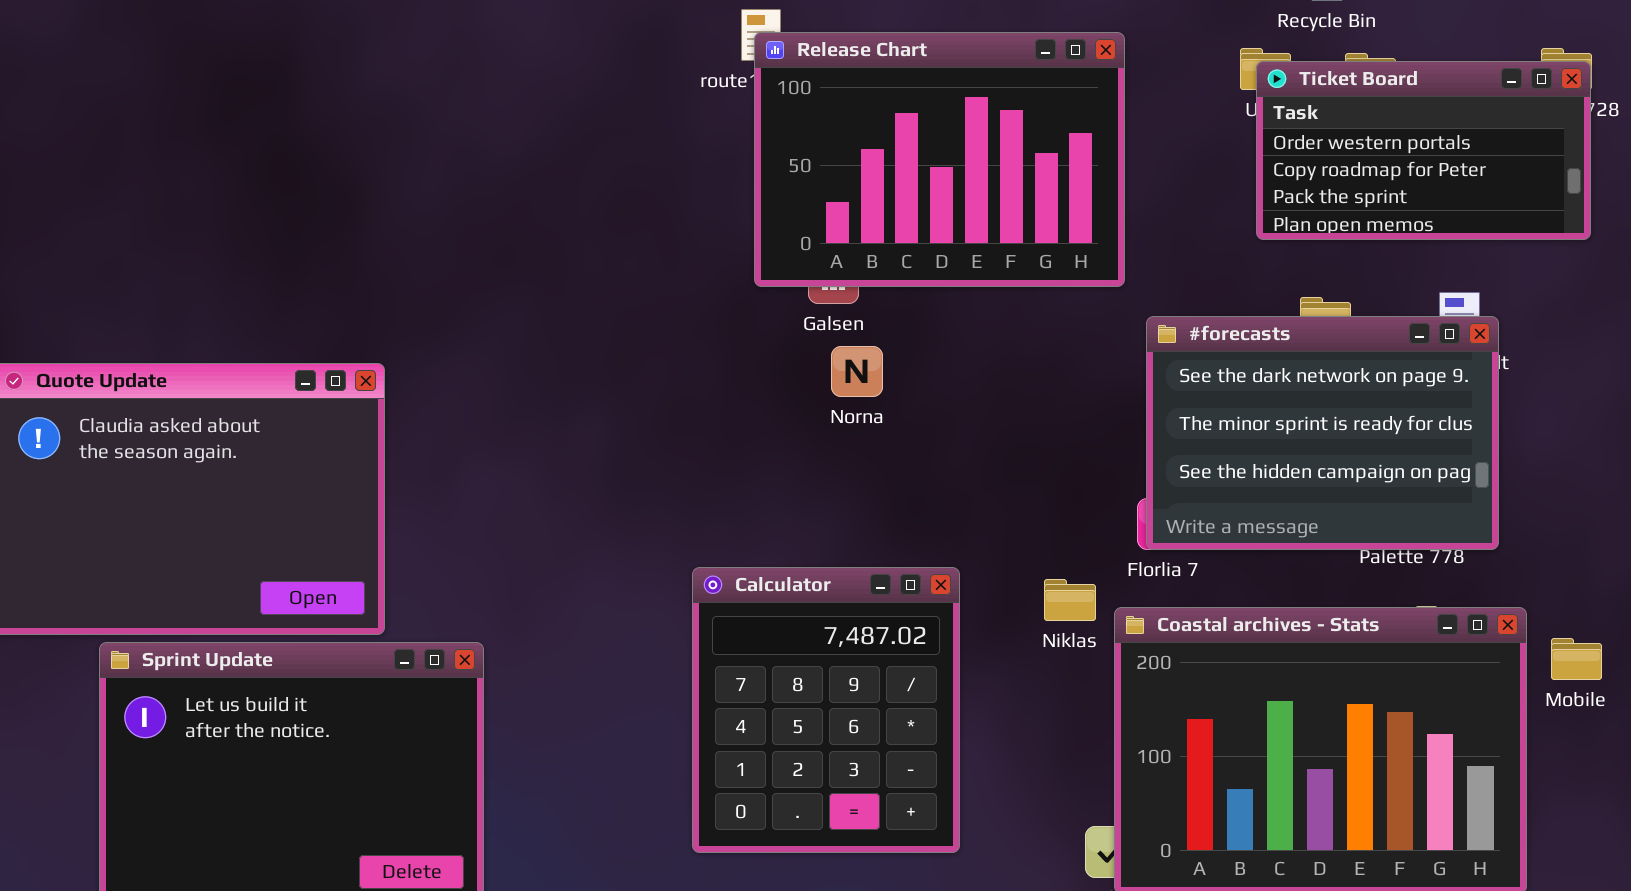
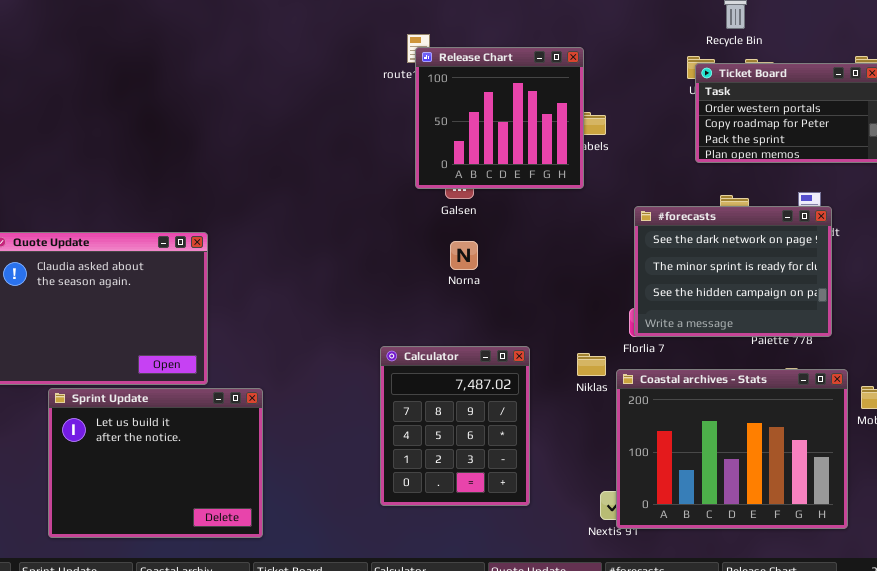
Release Chart: [754,32,1125,287] -> [415,47,584,189], resized
Norna: [831,346,883,397] -> [450,241,478,270], moved

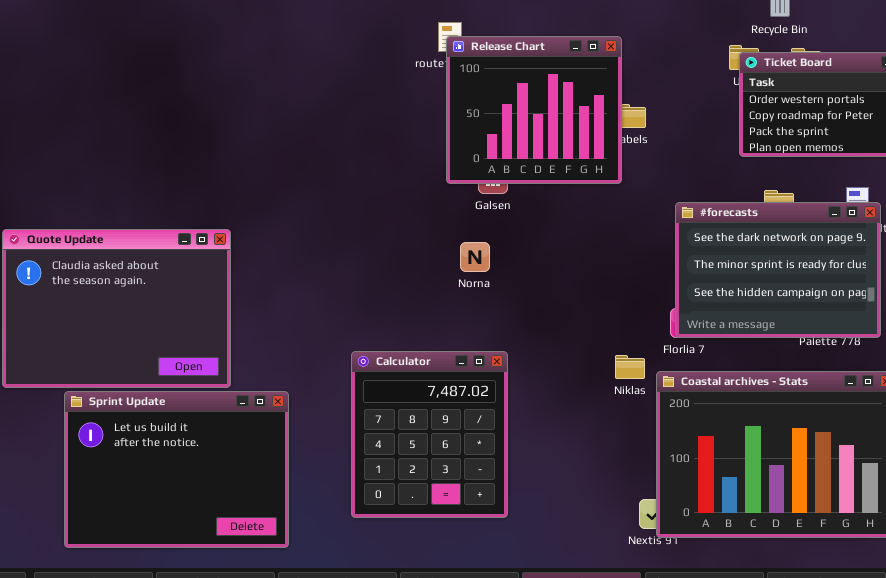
Norna: [450,241,478,270] -> [460,242,490,272], moved
Calculator: [380,346,530,506] -> [351,351,508,518], moved

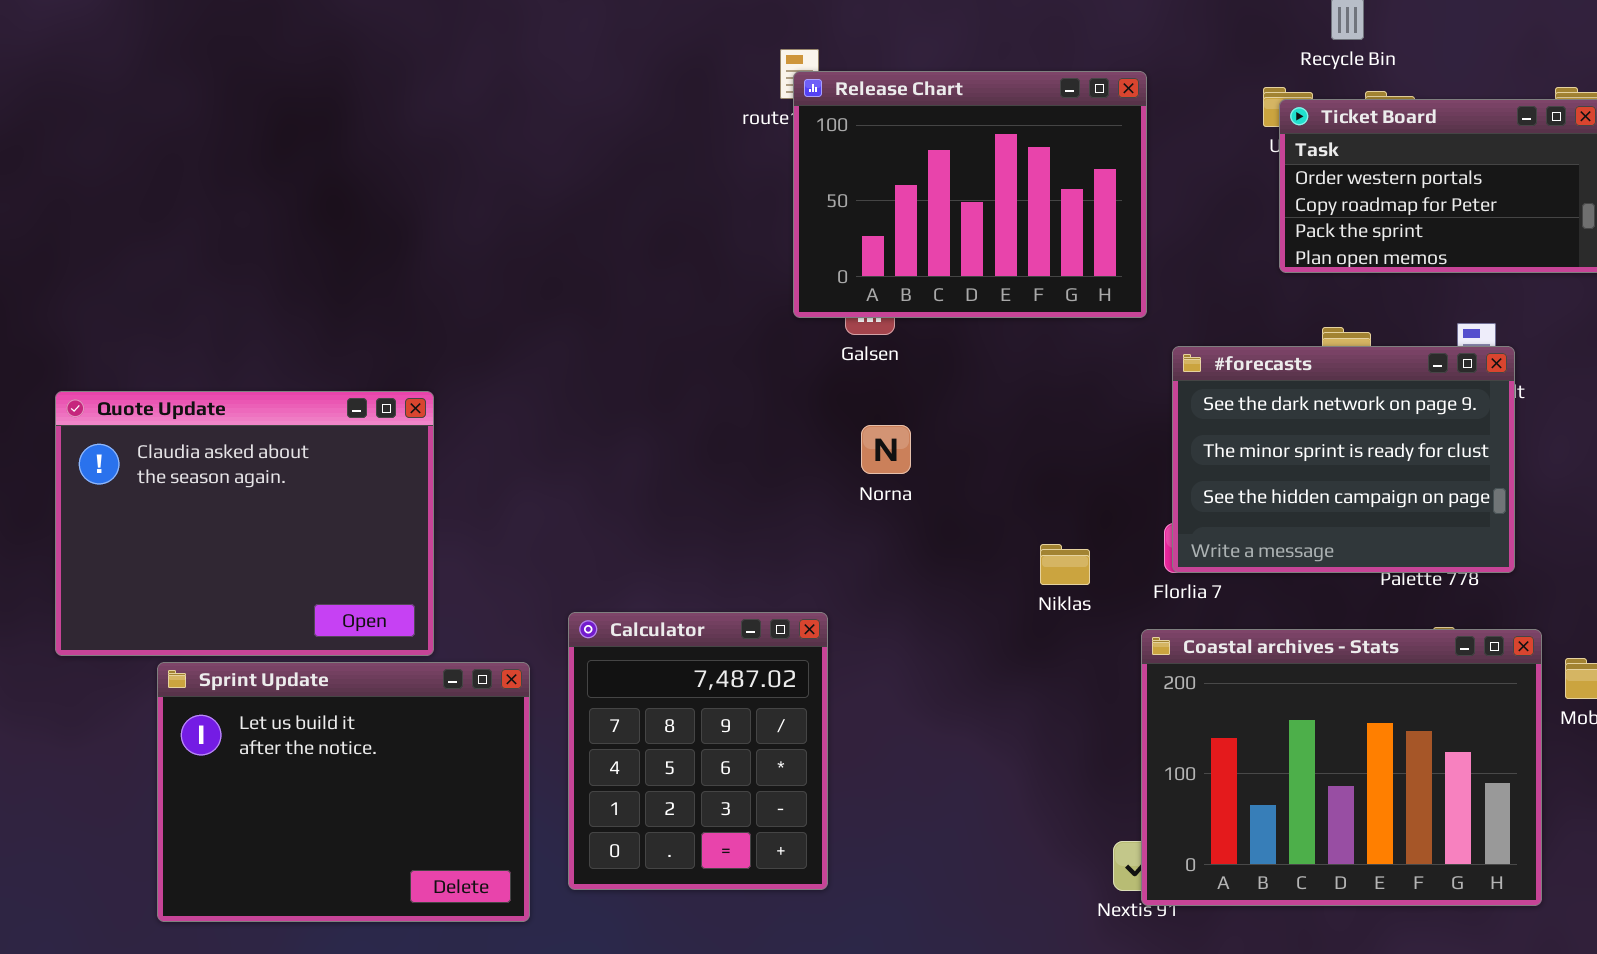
Release Chart: [446,36,622,184] -> [793,71,1147,318], resized
Norna: [460,242,490,272] -> [861,425,911,474], moved
Calculator: [351,351,508,518] -> [568,612,828,890], moved
Niklas: [615,355,645,379] -> [1040,544,1090,585], moved

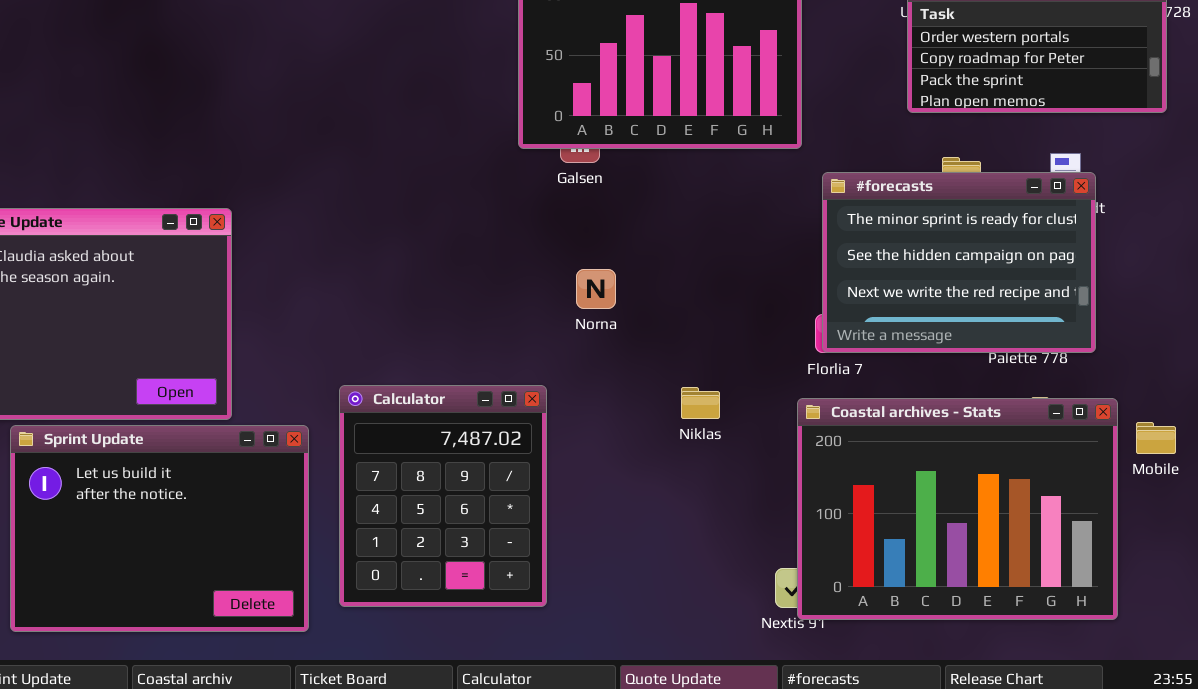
#forecasts: [1172,346,1515,573] -> [822,172,1096,353], scrolled down 1 row
Norna: [861,425,911,474] -> [576,269,616,309], moved
Niklas: [1040,544,1090,585] -> [681,387,720,419], moved

